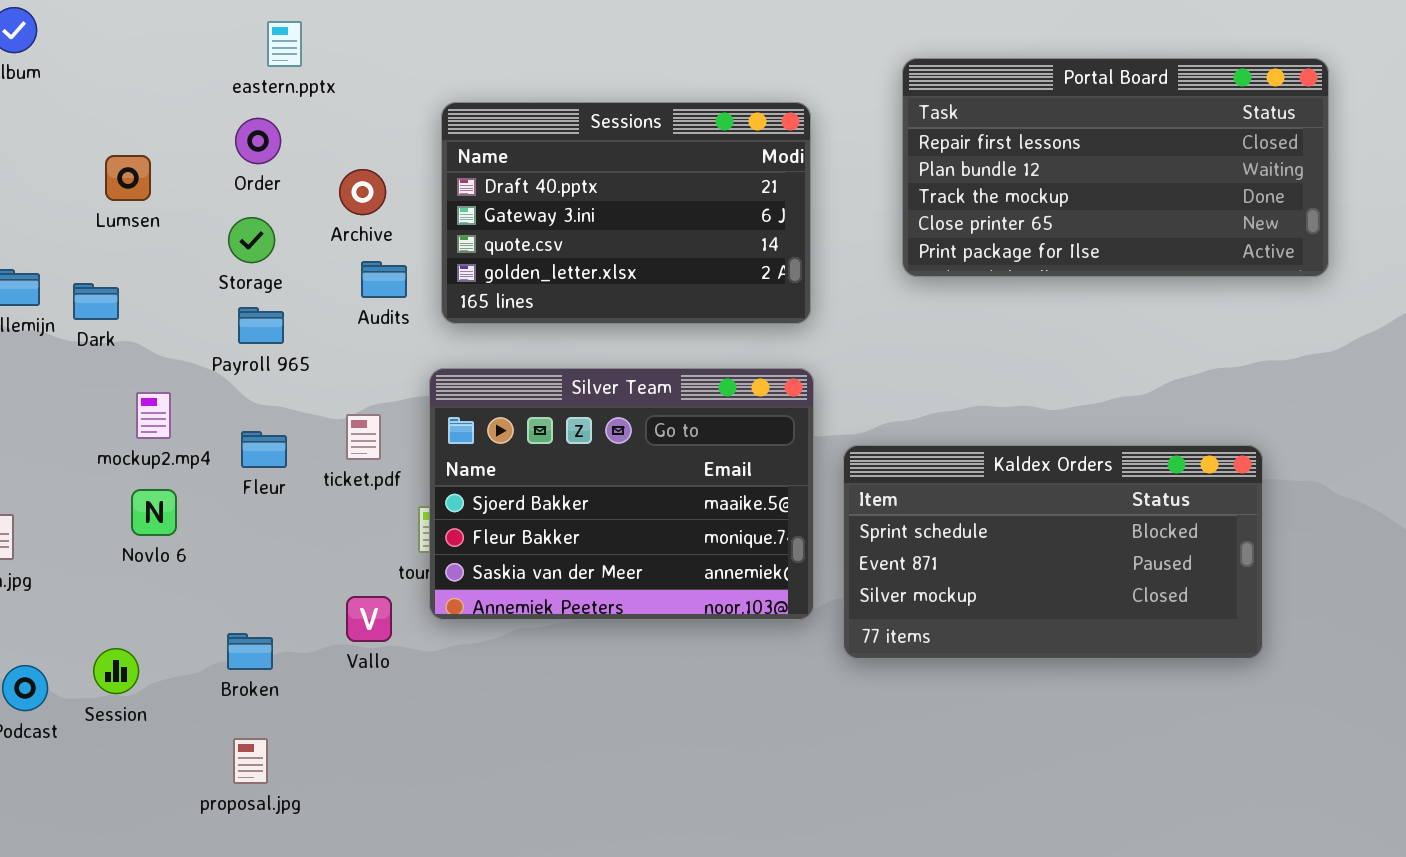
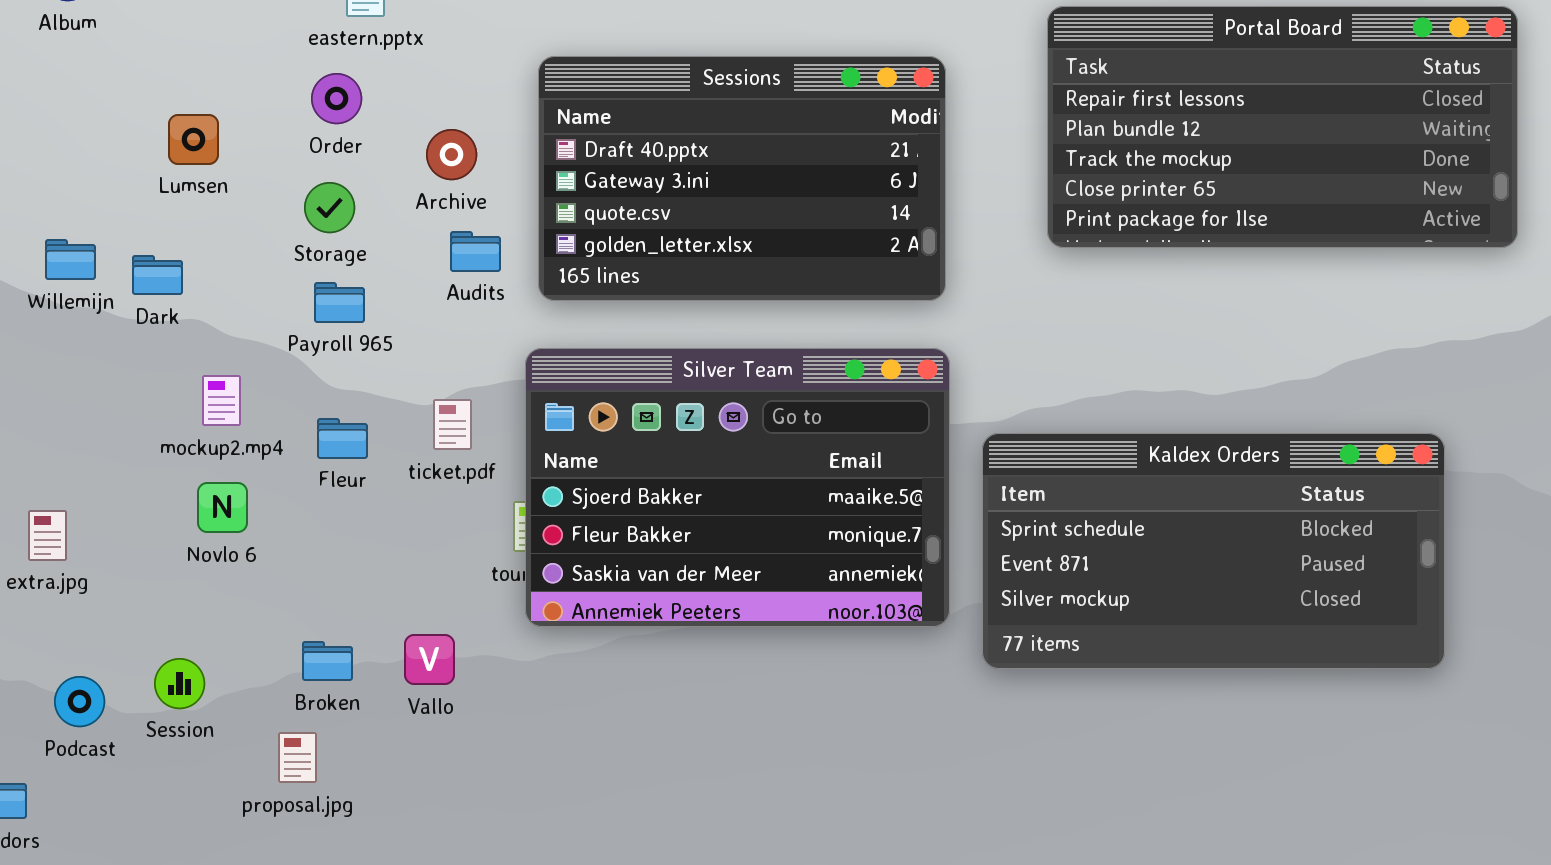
Vallo: [346,596,392,642] -> [404,634,455,685], moved
proposal.jpg: [233,738,268,784] -> [278,732,317,783], moved

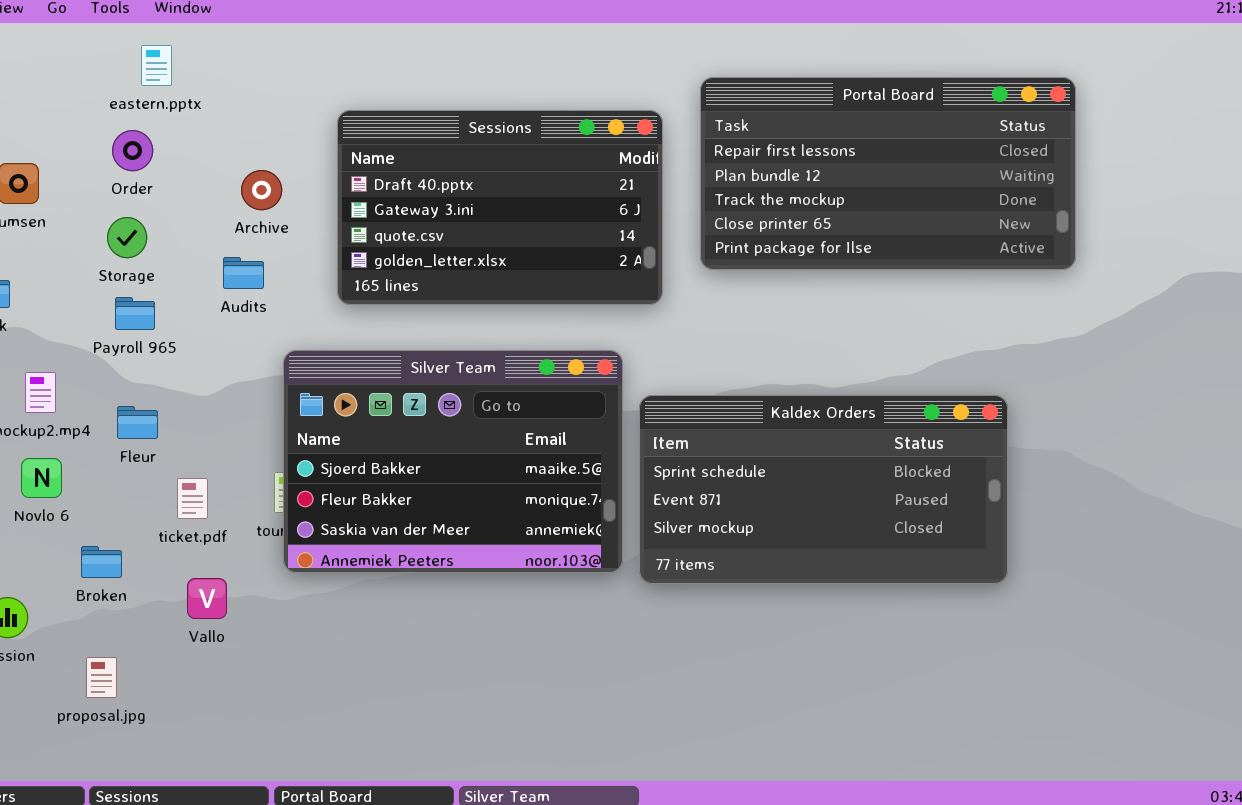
Sessions: [538,56,946,301] -> [337,110,663,305], moved
Archive: [426,129,477,180] -> [241,170,282,210], moved
ticket.pdf: [433,399,472,450] -> [177,478,208,519], moved
Kaldex Orders: [982,433,1445,669] -> [639,395,1008,584], moved
Broken: [302,641,353,681] -> [81,546,122,578], moved

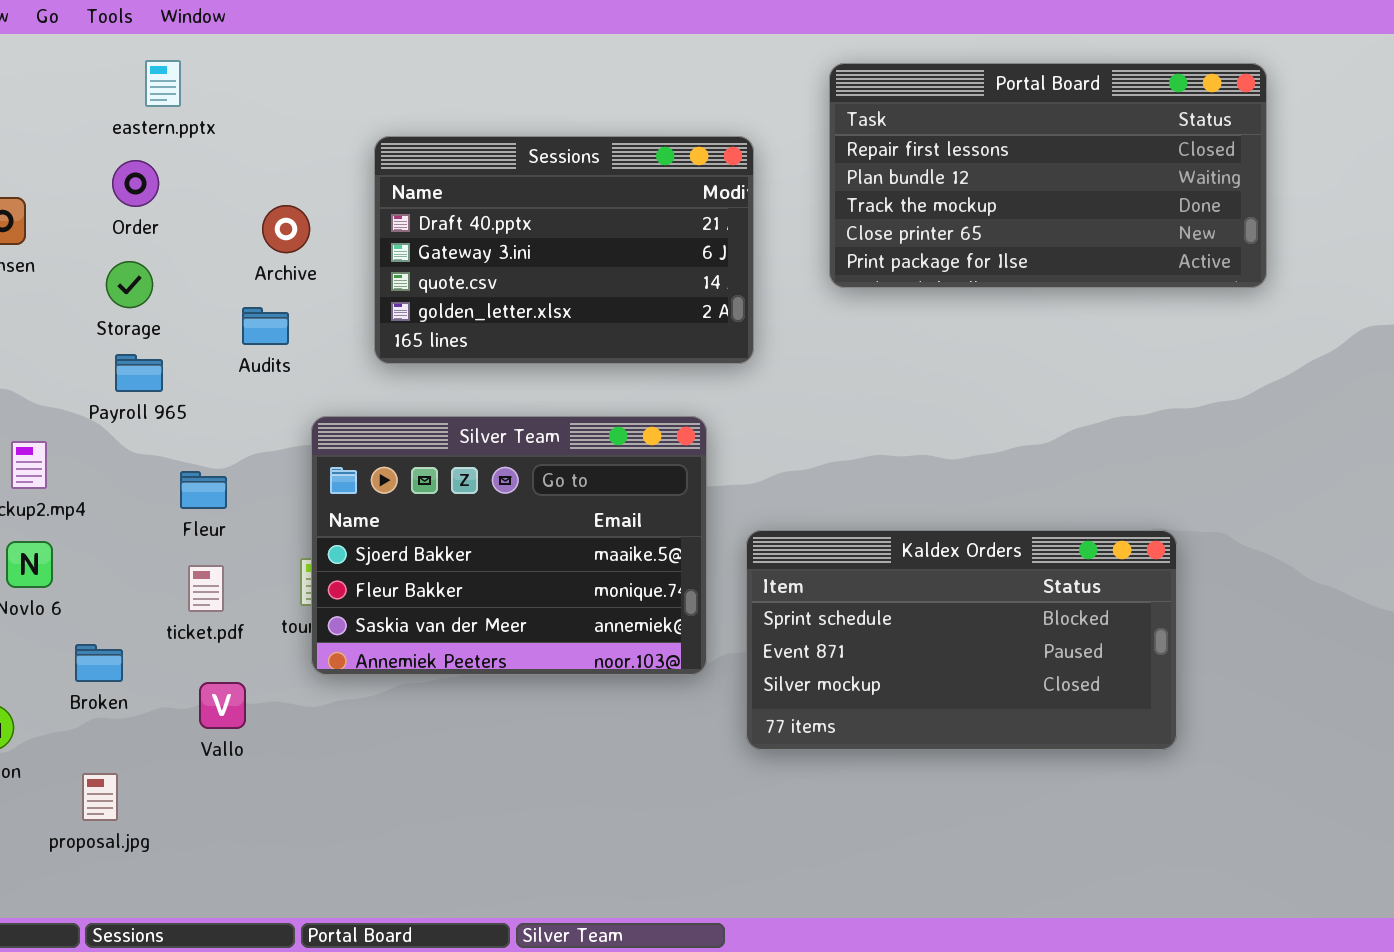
Portal Board: [700,77,1076,270] -> [829,63,1267,288], moved
Kaldex Orders: [639,395,1008,584] -> [746,530,1177,750], moved
Fleur: [117,406,158,439] -> [180,471,227,509], moved

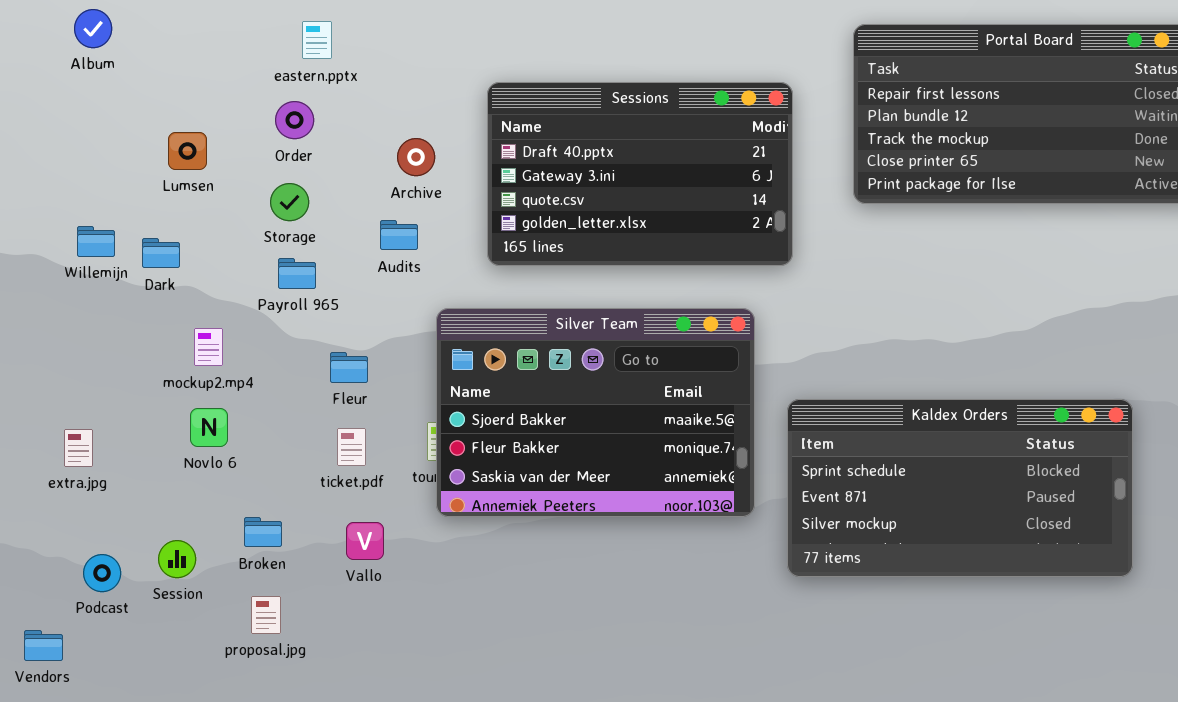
Broken: [75,644,123,682] -> [244,517,282,547], moved

